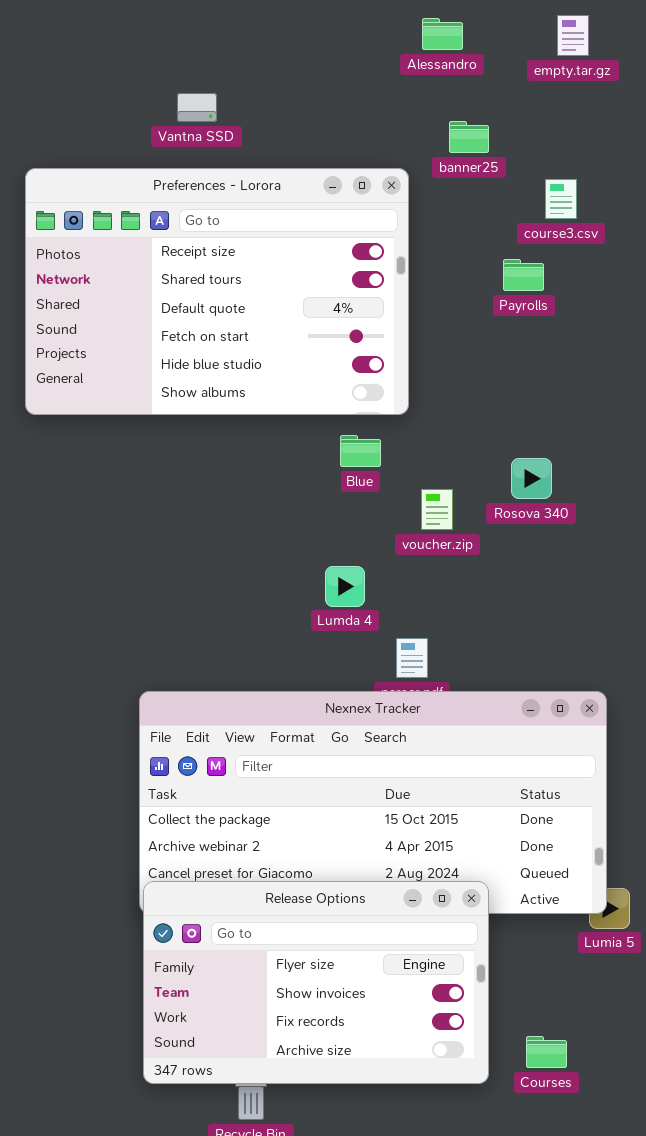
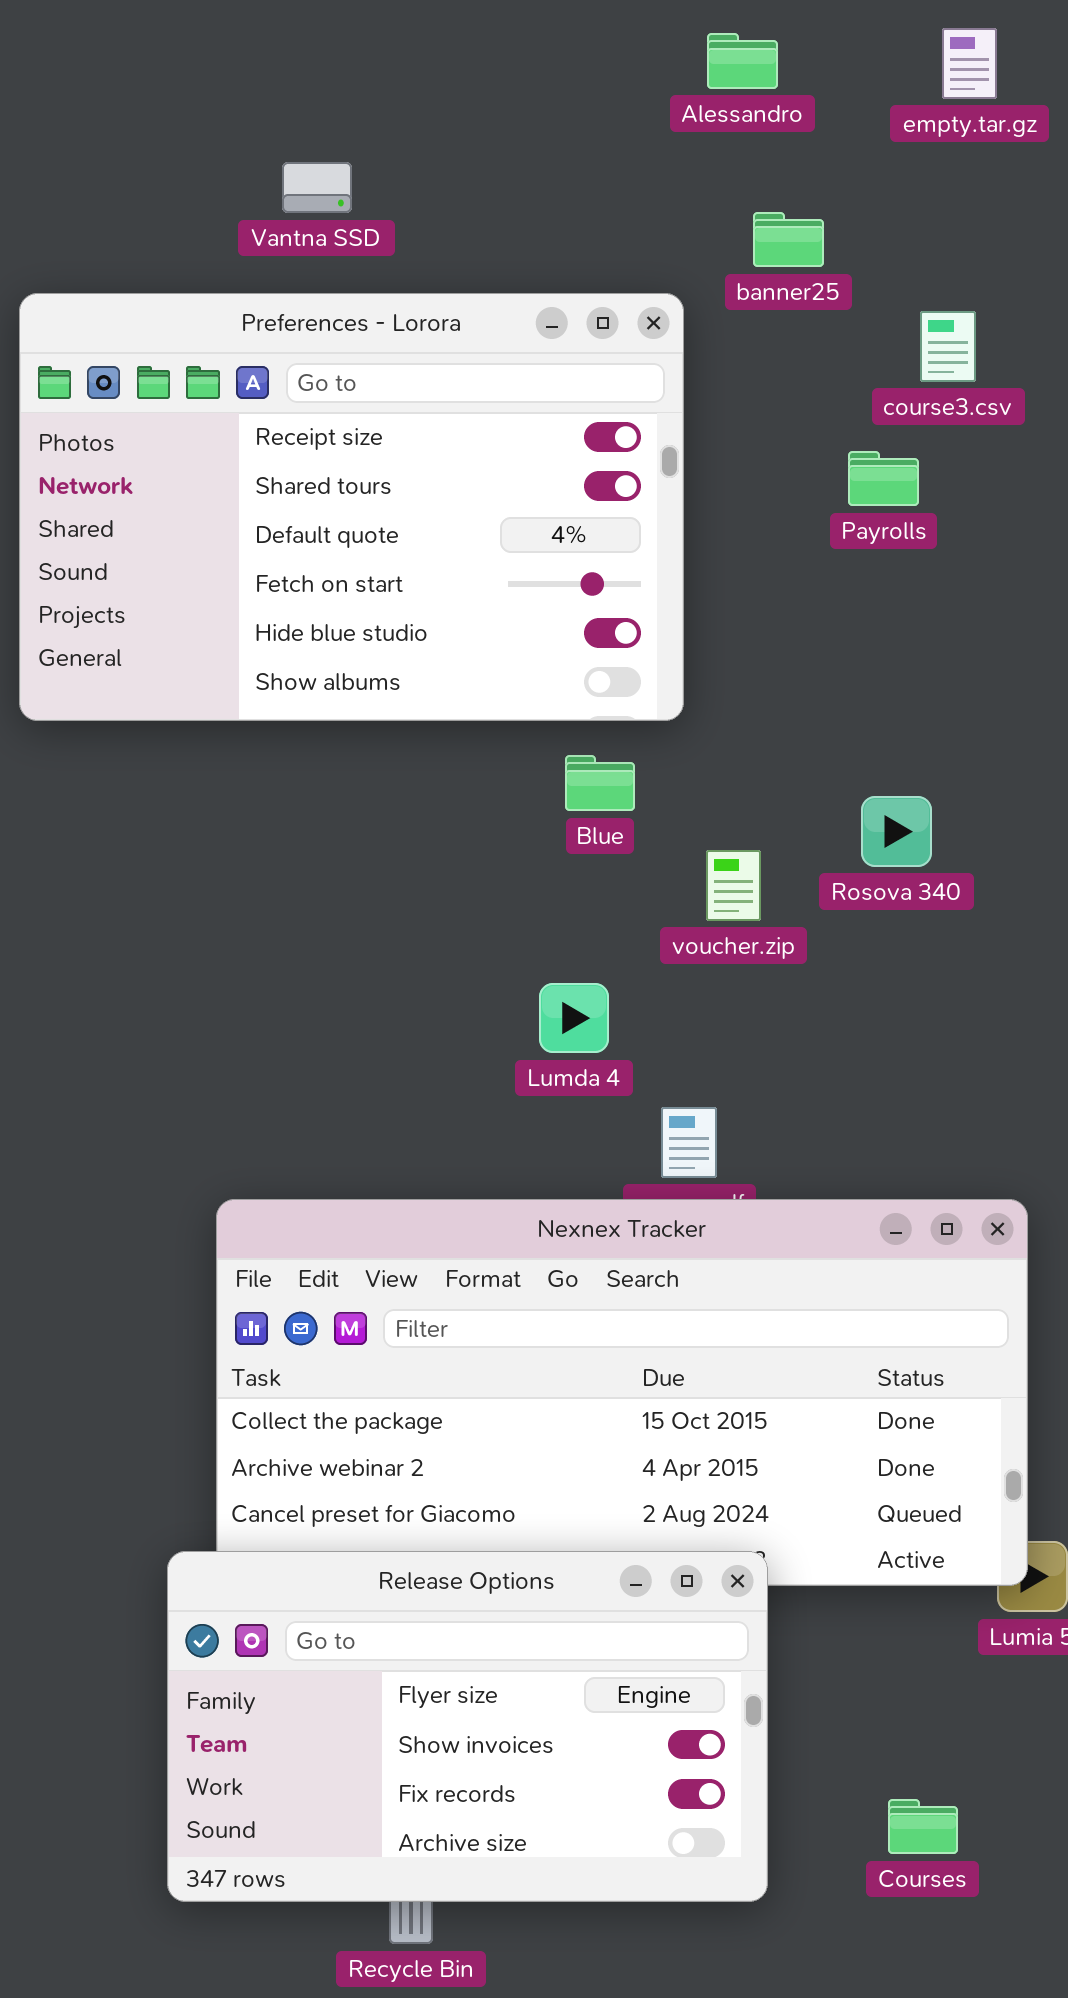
Release Options: [143,881,489,1084] -> [167,1551,768,1902], moved

